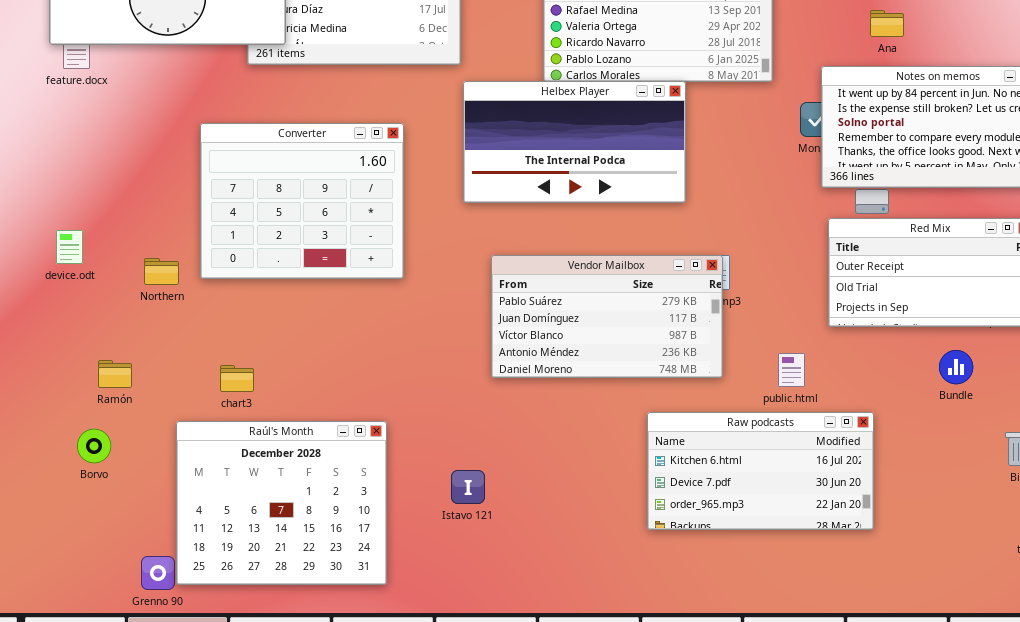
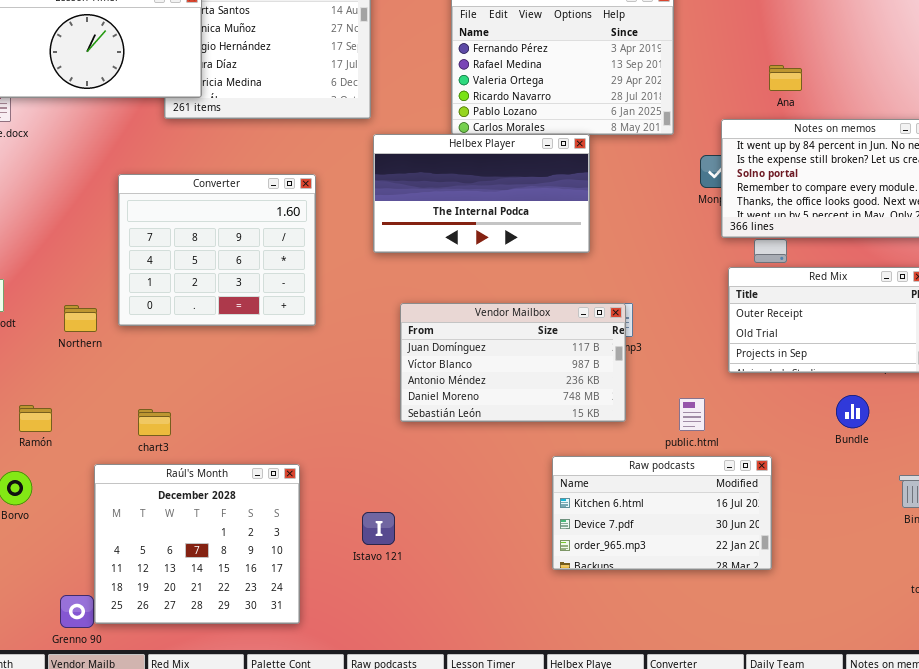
Vendor Mailbox: [491,255,723,378] -> [400,303,626,422], scrolled down 1 row

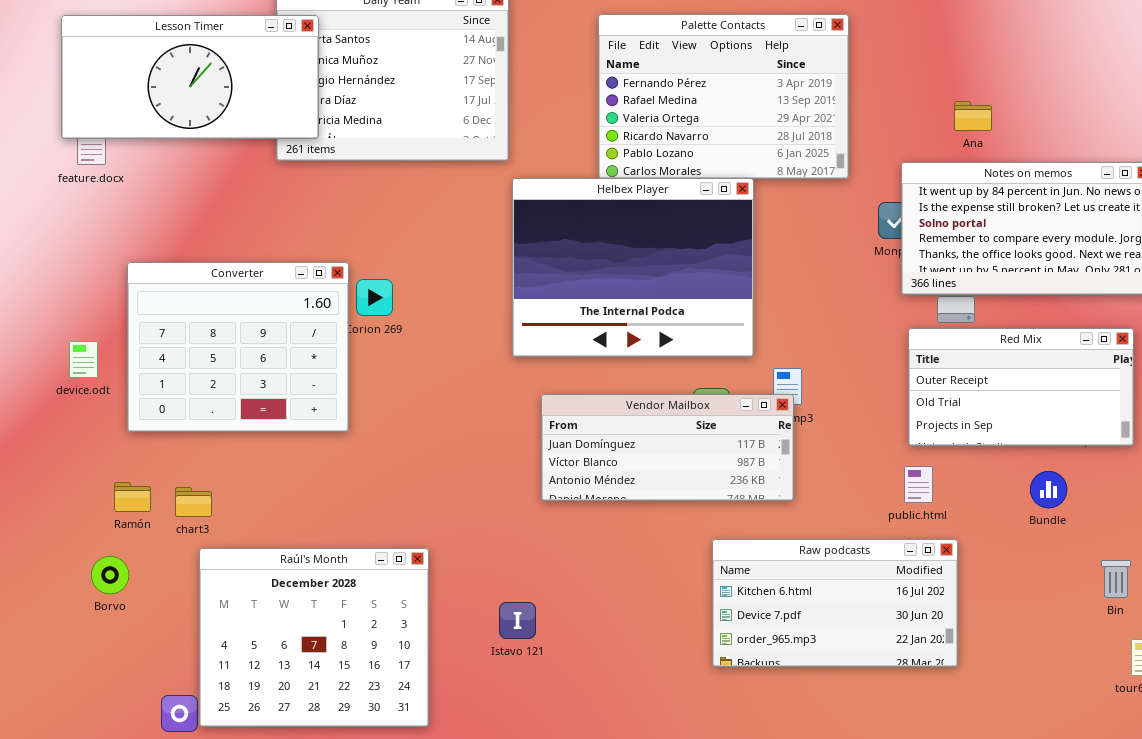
Helbex Player: [373,134,590,253] -> [512,178,754,357], resized
Converter: [118,174,316,326] -> [127,262,349,432], moved
Vendor Mailbox: [400,303,626,422] -> [541,394,794,501], resized
public.html: [679,398,705,431] -> [904,466,933,503], moved
chart3: [138,409,171,436] -> [175,487,212,517], moved

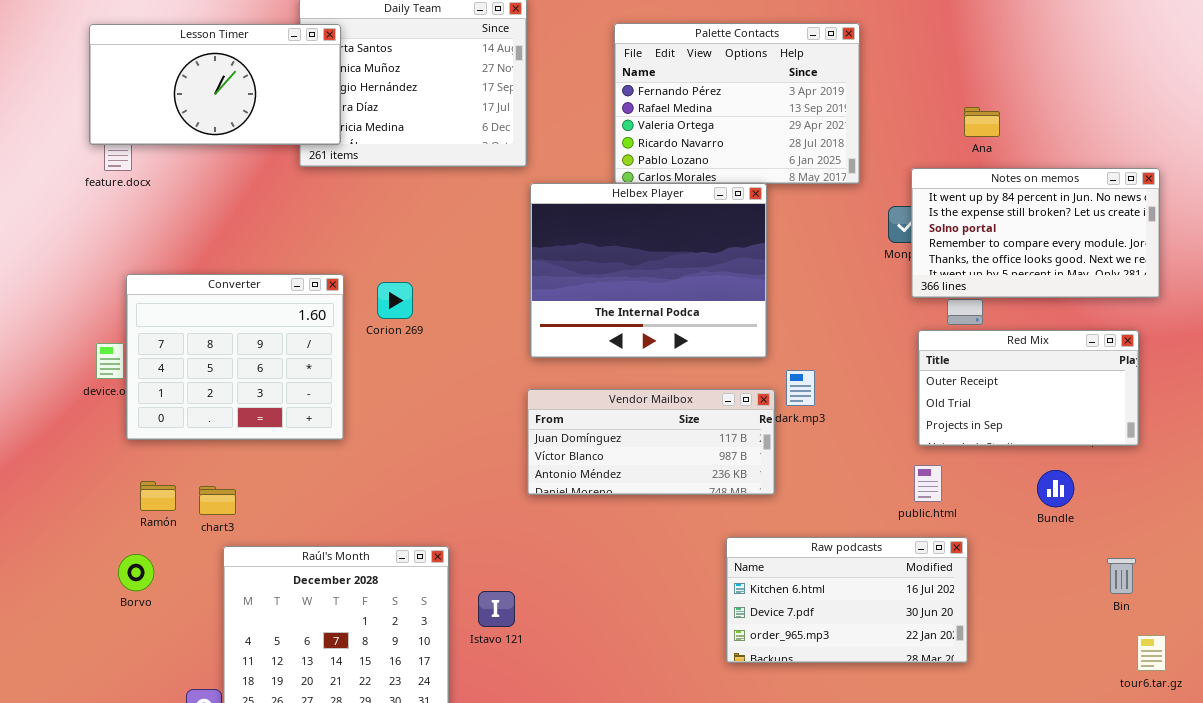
Converter: [127,262,349,432] -> [126,274,344,440], moved
Vendor Mailbox: [541,394,794,501] -> [527,389,775,495], moved
Istavo 121: [499,602,536,639] -> [478,591,515,627], moved

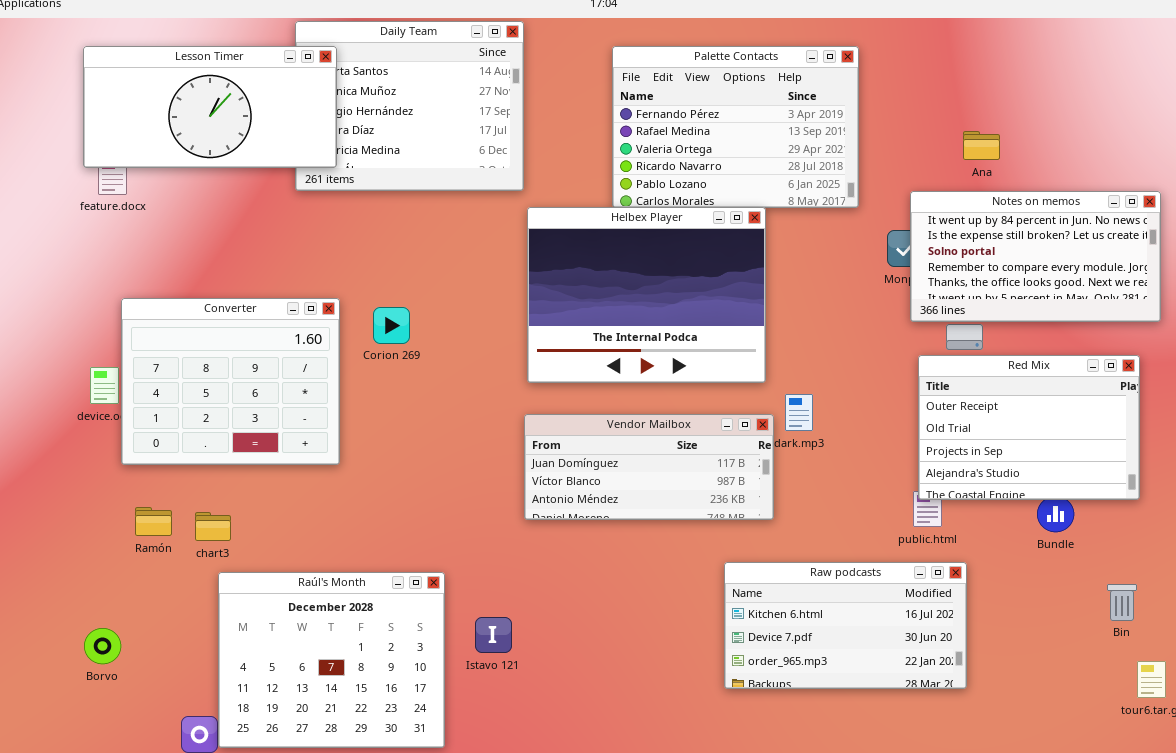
Red Mix: [918,330,1139,446] -> [918,355,1140,500], resized
Borvo: [118,554,154,591] -> [84,628,121,664], moved

